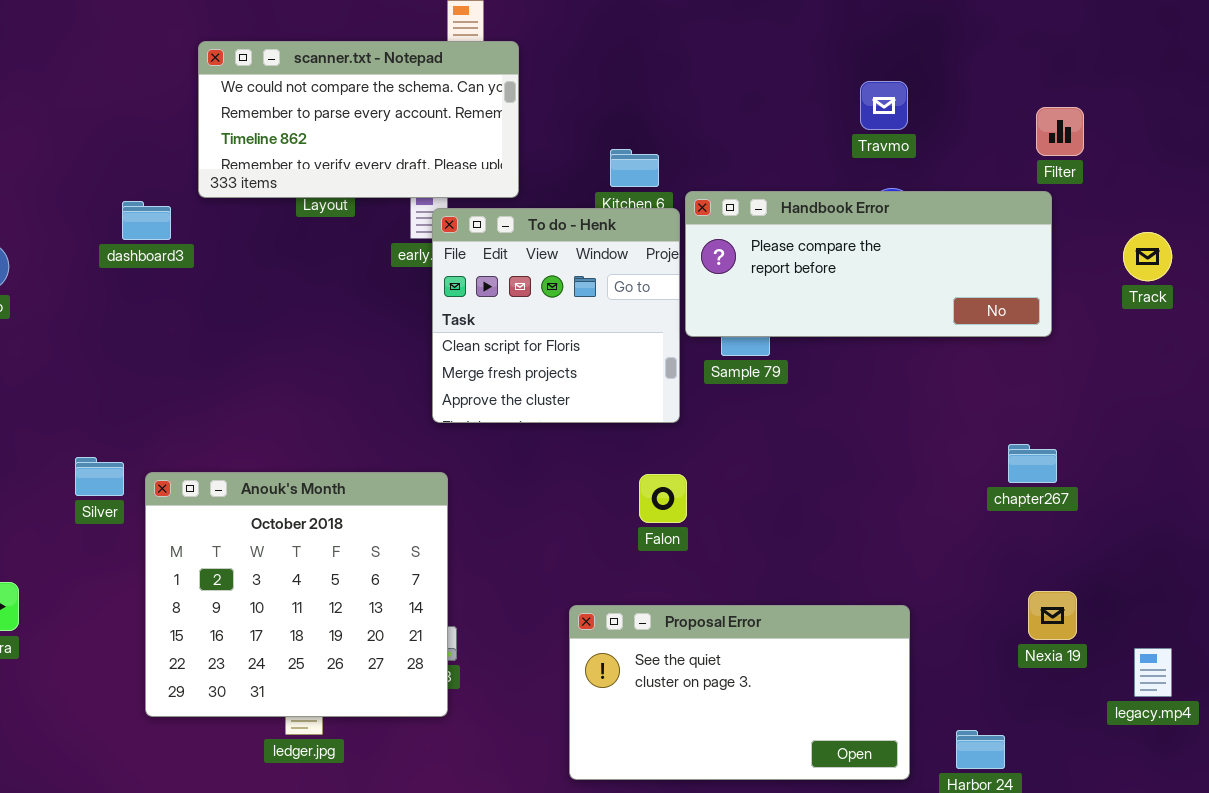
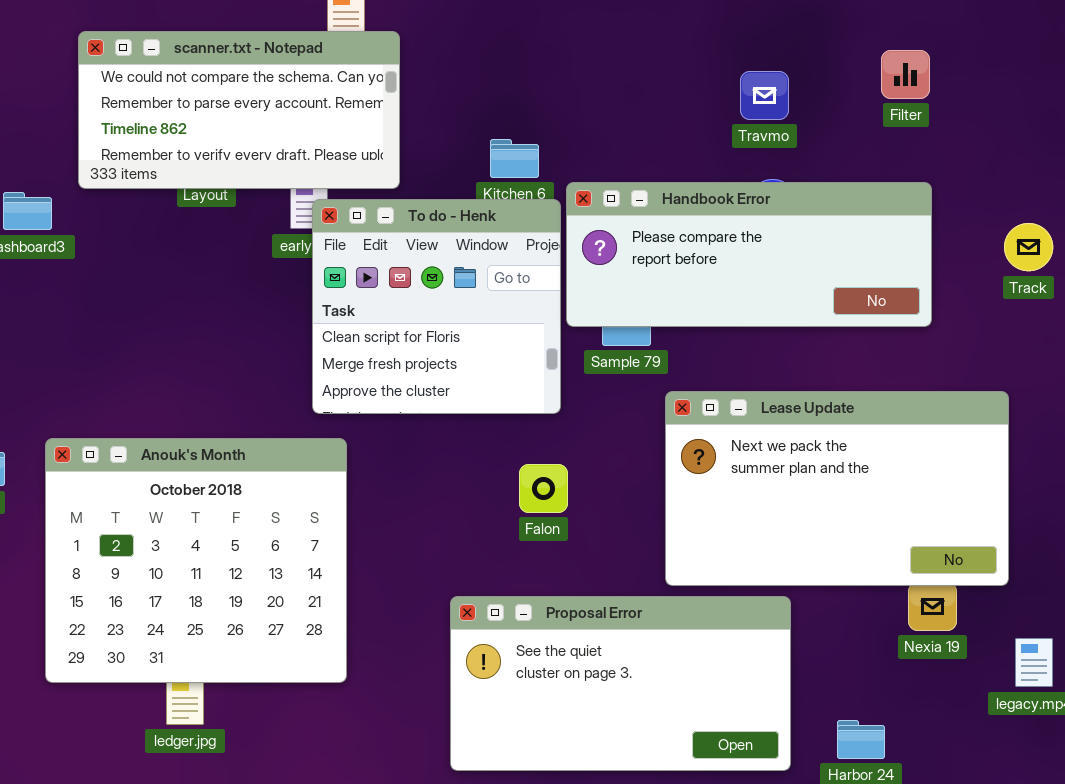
Filter: [1036,107,1084,156] -> [881,50,930,99], moved
Lease Update: none -> [665,391,1009,586], opened
Anouk's Month: [145,472,448,717] -> [45,438,347,683], moved

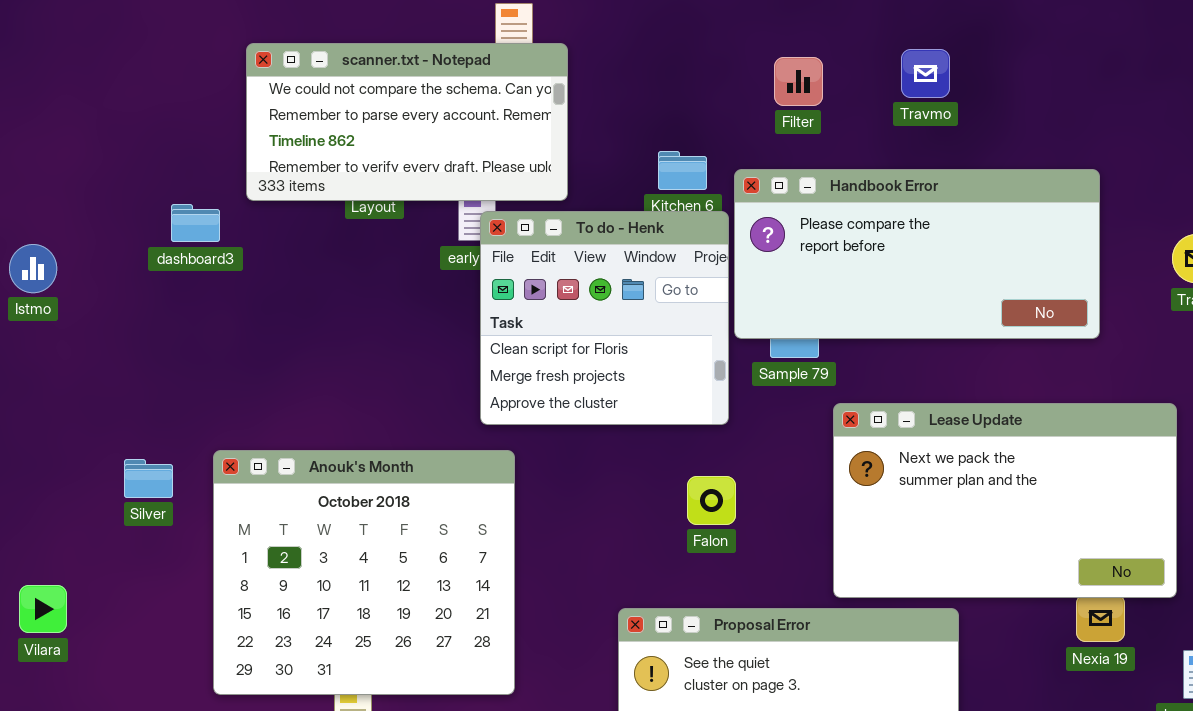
Filter: [881,50,930,99] -> [774,57,823,106], moved
Travmo: [740,71,789,120] -> [901,49,950,98], moved
Handbook Error: [566,182,932,327] -> [734,169,1100,339], resized

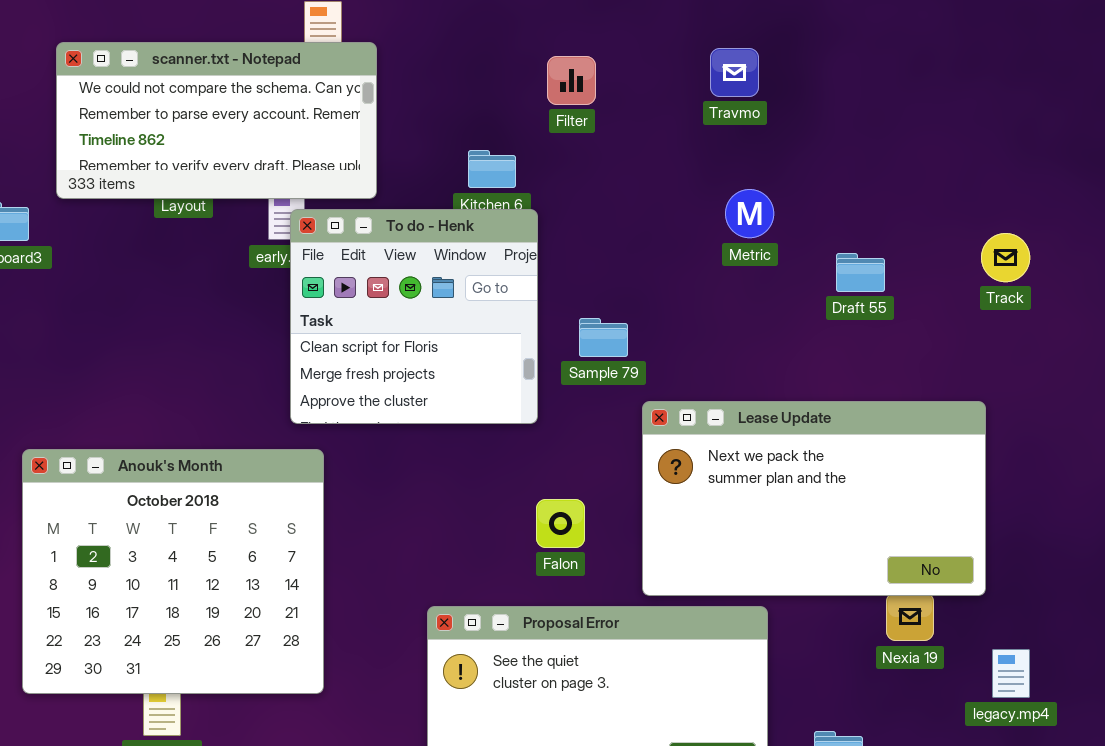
Filter: [774,57,823,106] -> [547,56,596,105], moved
Handbook Error: [734,169,1100,339] -> none, closed
Falon: [687,476,736,525] -> [536,499,585,548], moved

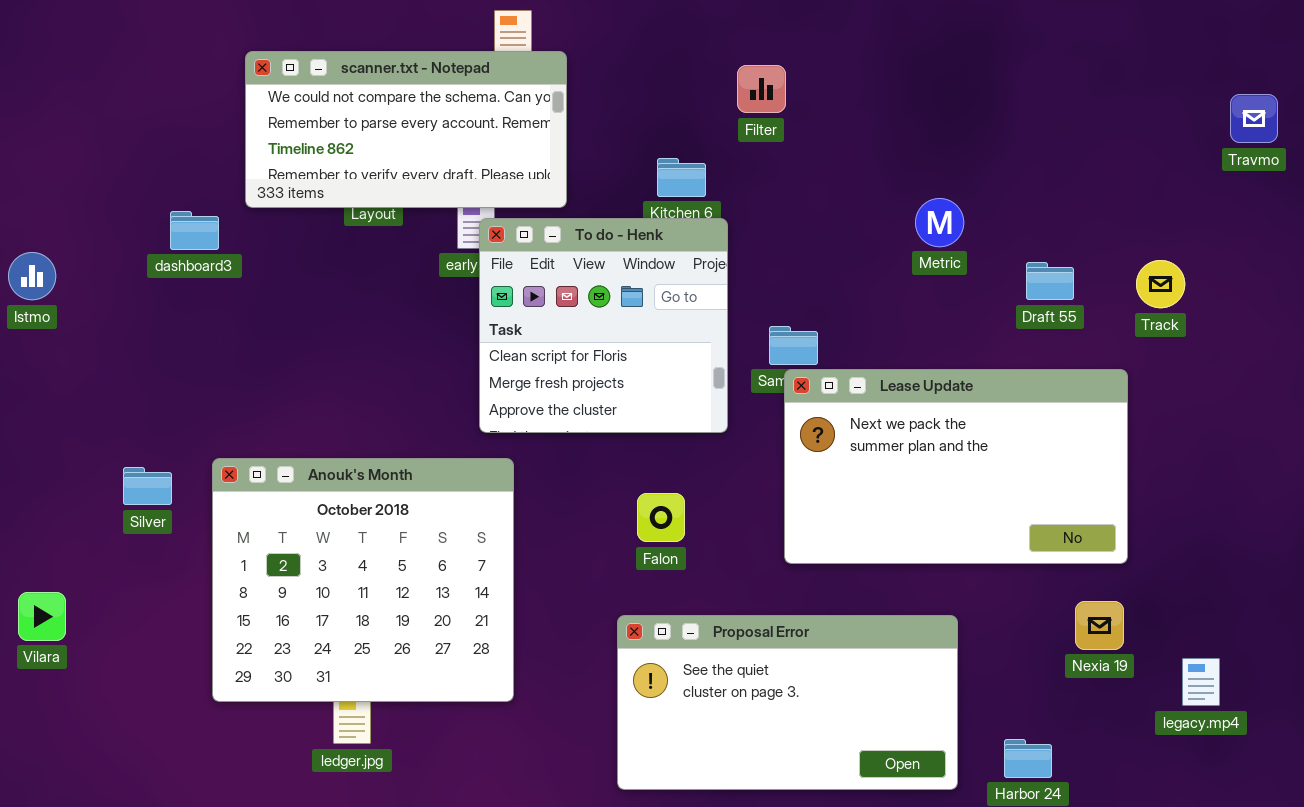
Travmo: [710,48,759,97] -> [1230,94,1278,143], moved
Track: [981,233,1030,282] -> [1136,260,1185,308], moved
Lease Update: [642,401,986,596] -> [784,369,1128,564], moved
Falon: [536,499,585,548] -> [637,493,685,542], moved

